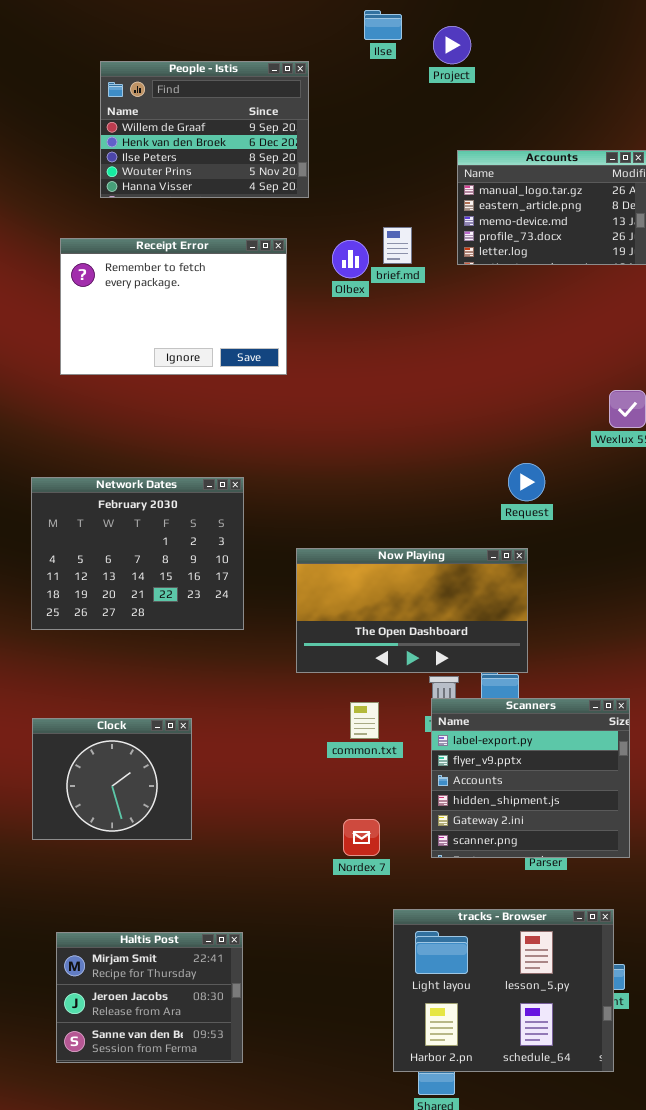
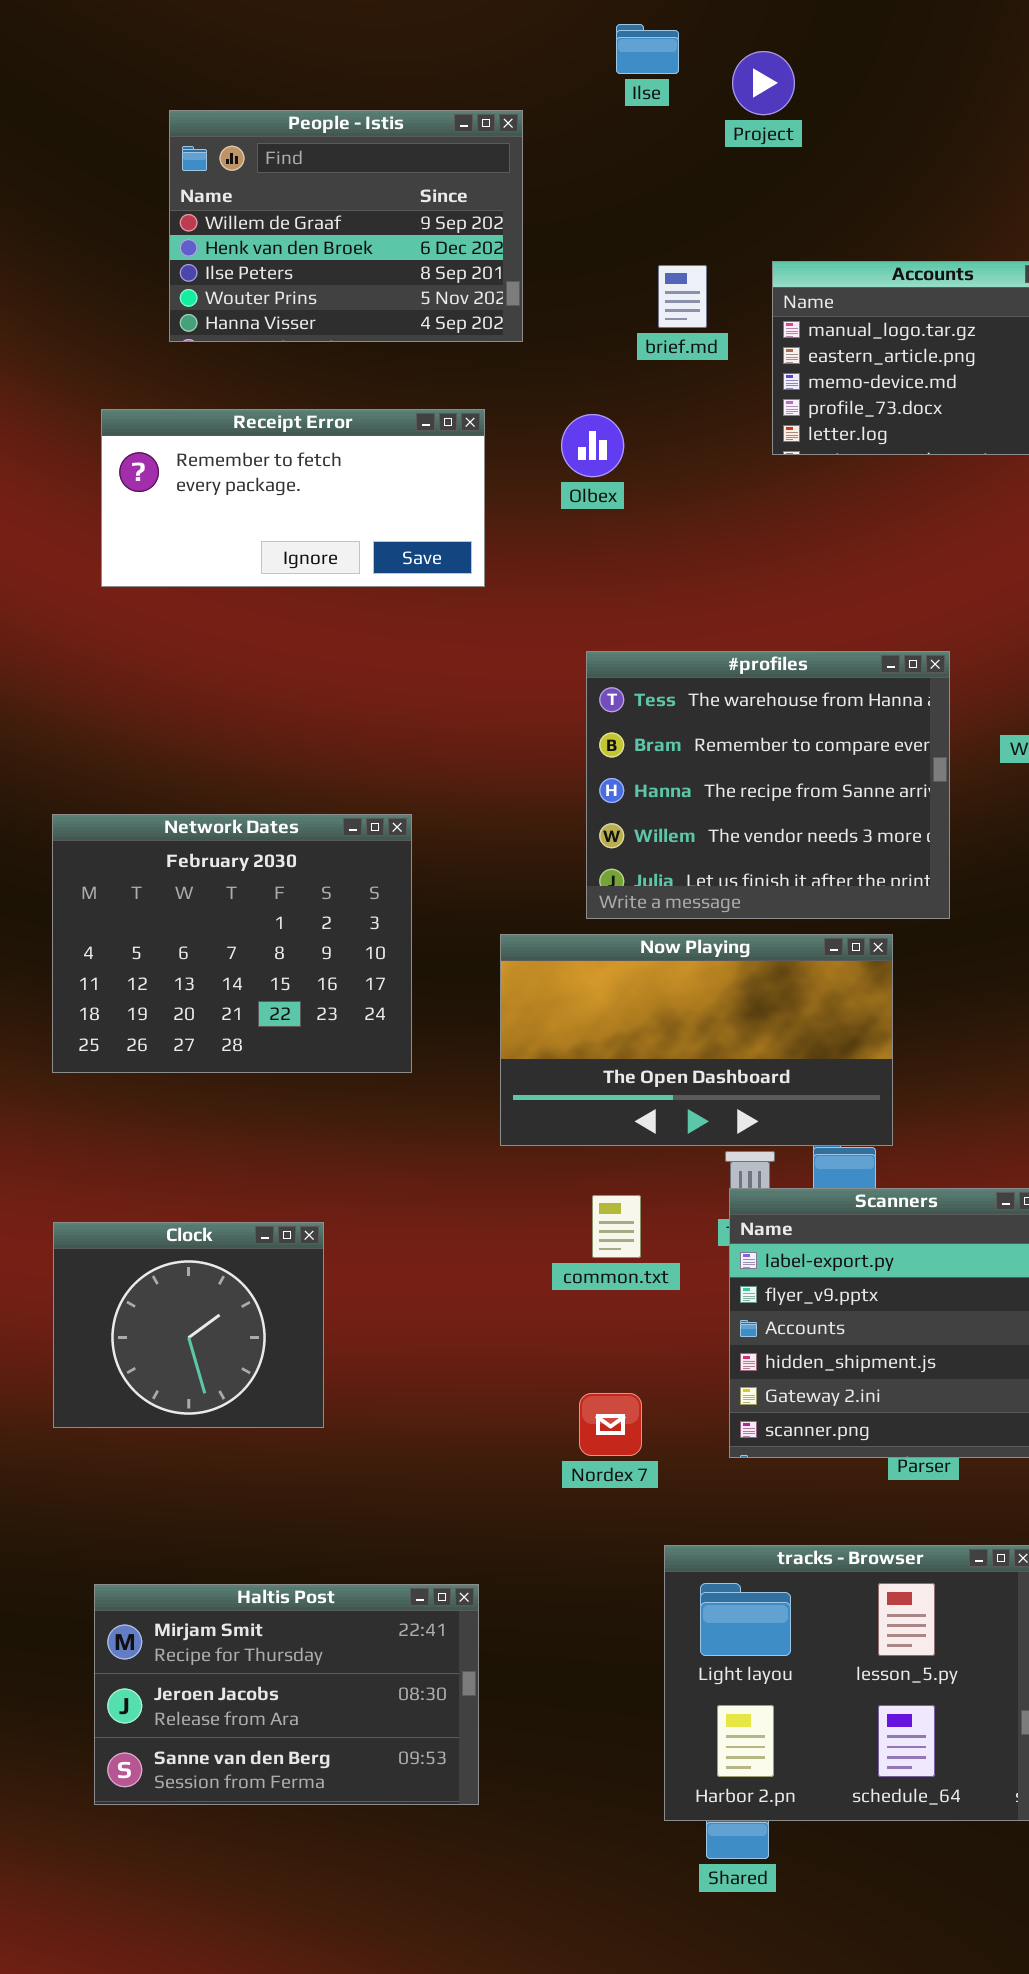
brief.md: [383,227,412,264] -> [658,265,707,328], moved
Receipt Error: [60,238,287,375] -> [101,409,485,587], resized
#profiles: none -> [586,651,950,919], opened
Haltis Post: [56,932,243,1063] -> [94,1584,479,1805], resized

